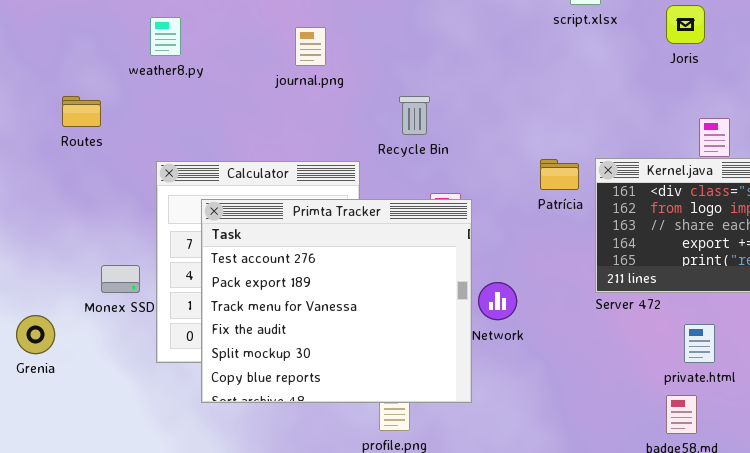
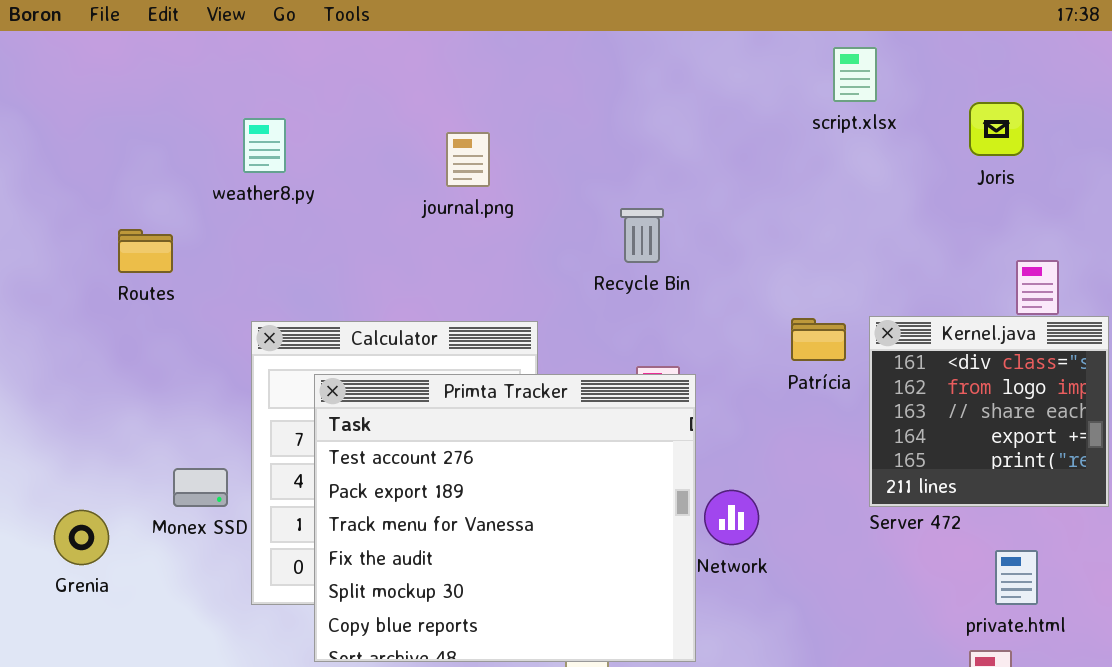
Recycle Bin: [399,96,430,135] -> [620,208,664,263], moved
Grenia: [16,315,55,354] -> [54,510,109,565], moved

